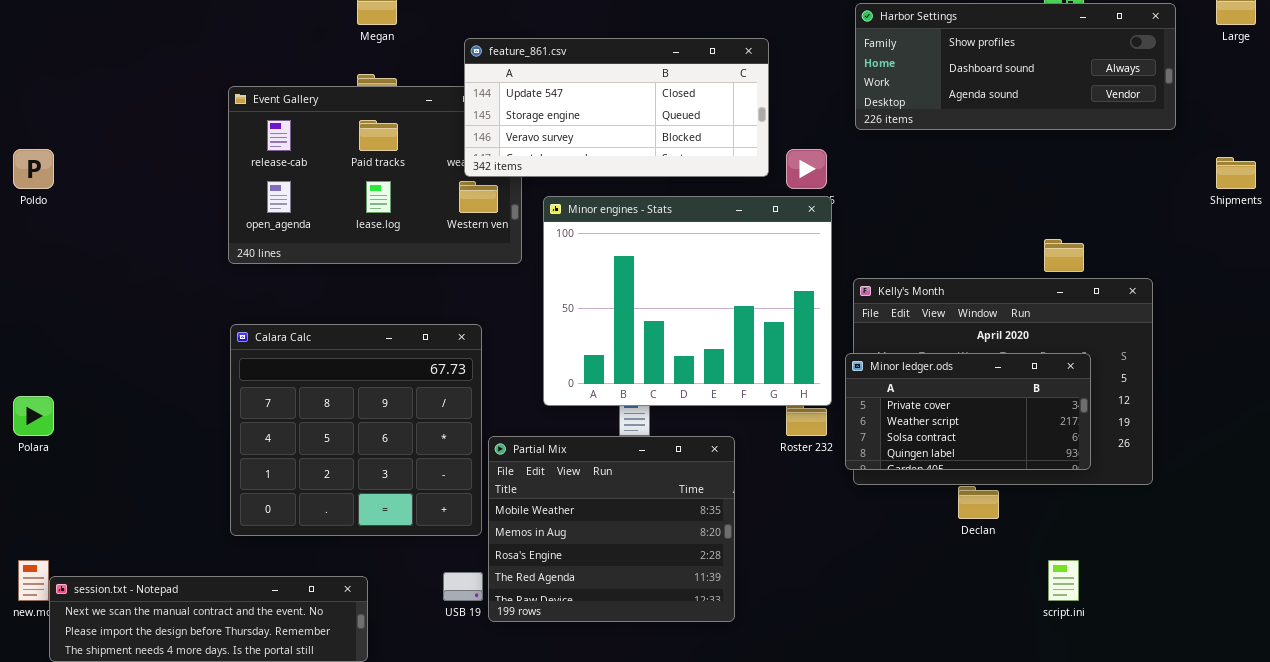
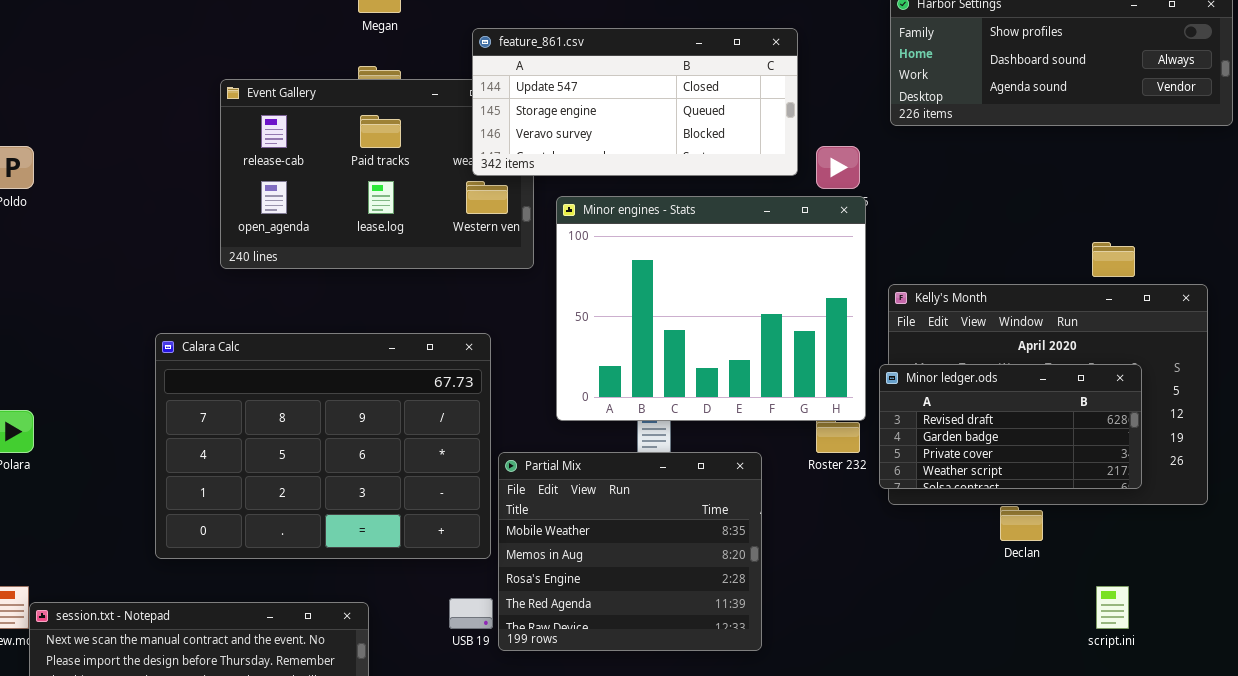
Calara Calc: [230,324,482,536] -> [155,333,491,559], resized
Minor ledger.ods: [845,353,1091,470] -> [879,364,1142,489], scrolled up 2 rows

